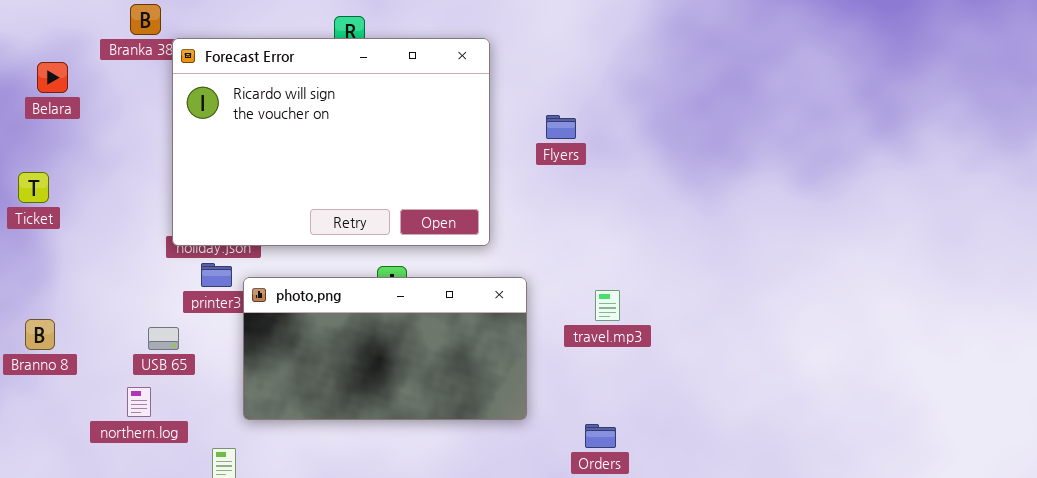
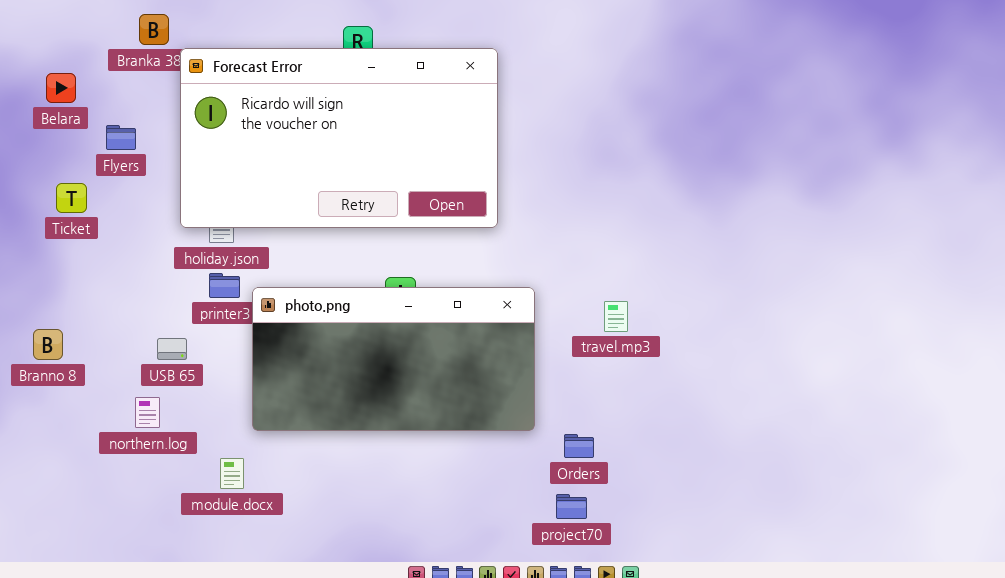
Forecast Error: [172,38,490,246] -> [180,48,498,228], resized
Flyers: [546,115,576,139] -> [106,125,136,150], moved
Ticket: [18,172,49,203] -> [56,183,87,213], moved
Orders: [585,424,616,448] -> [564,434,594,458], moved

